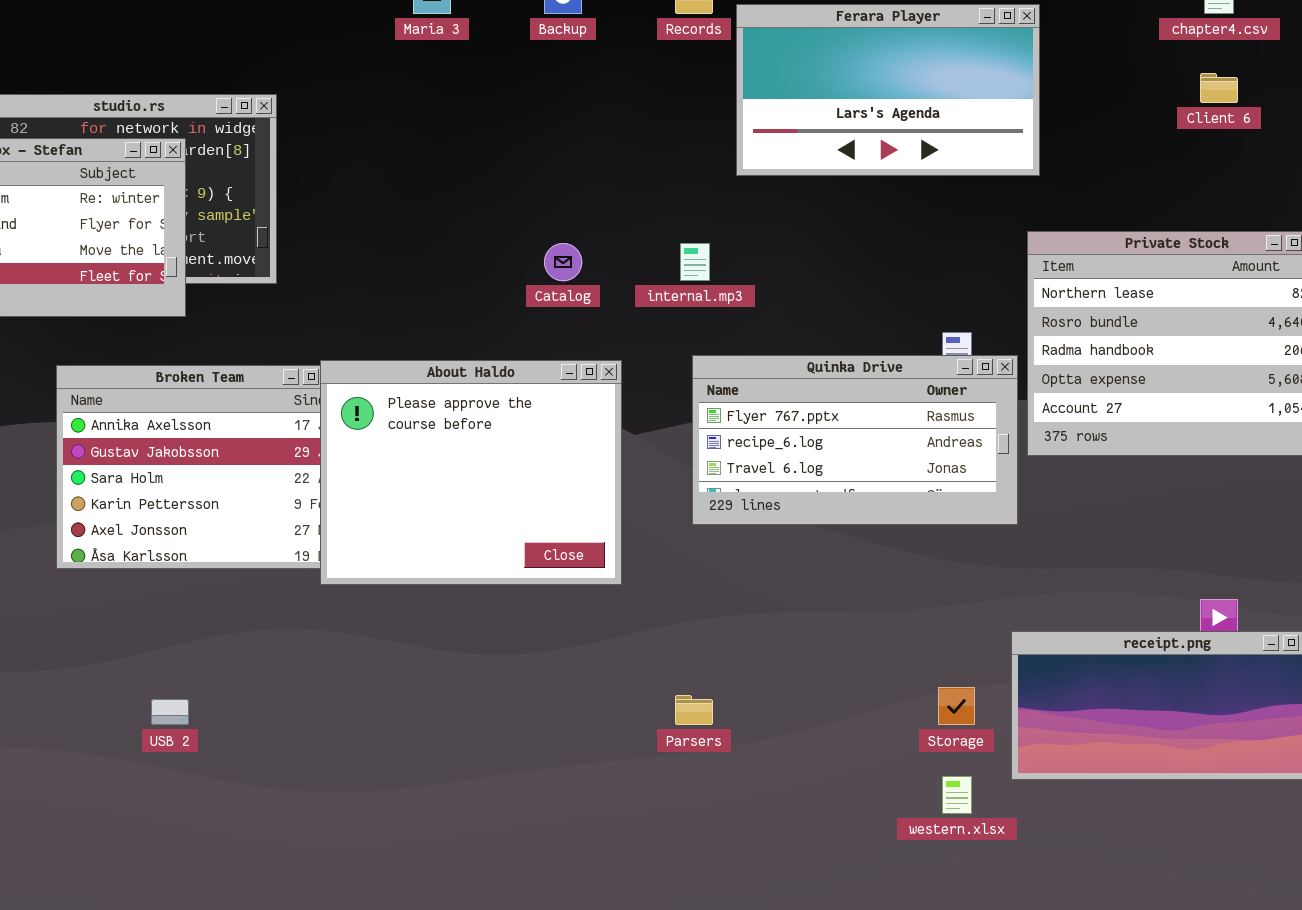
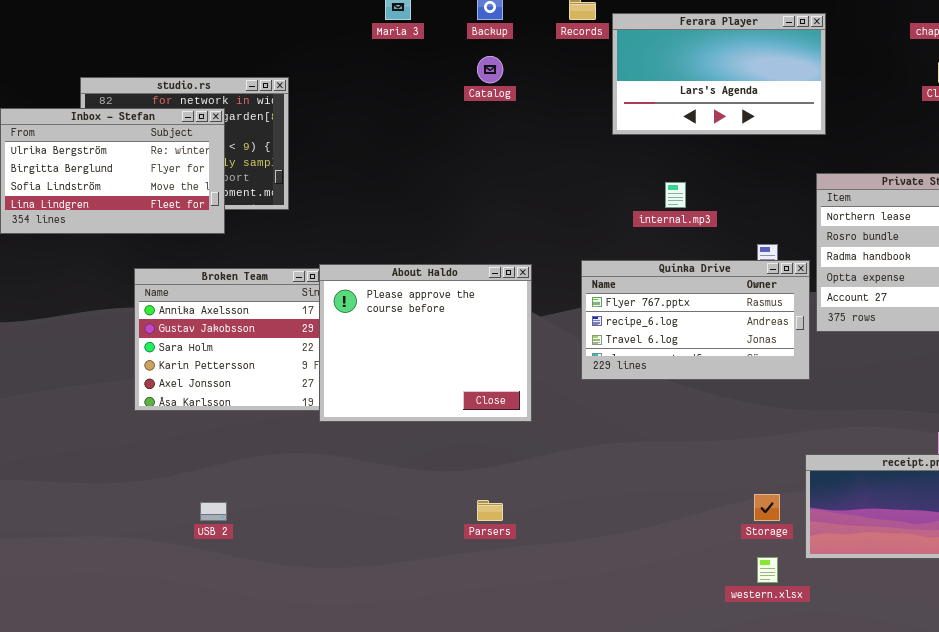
Catalog: [544,243,582,281] -> [477,56,503,83], moved
internal.mp3: [680,243,710,281] -> [665,182,686,208], moved
Parsers: [675,695,713,725] -> [477,500,503,521], moved

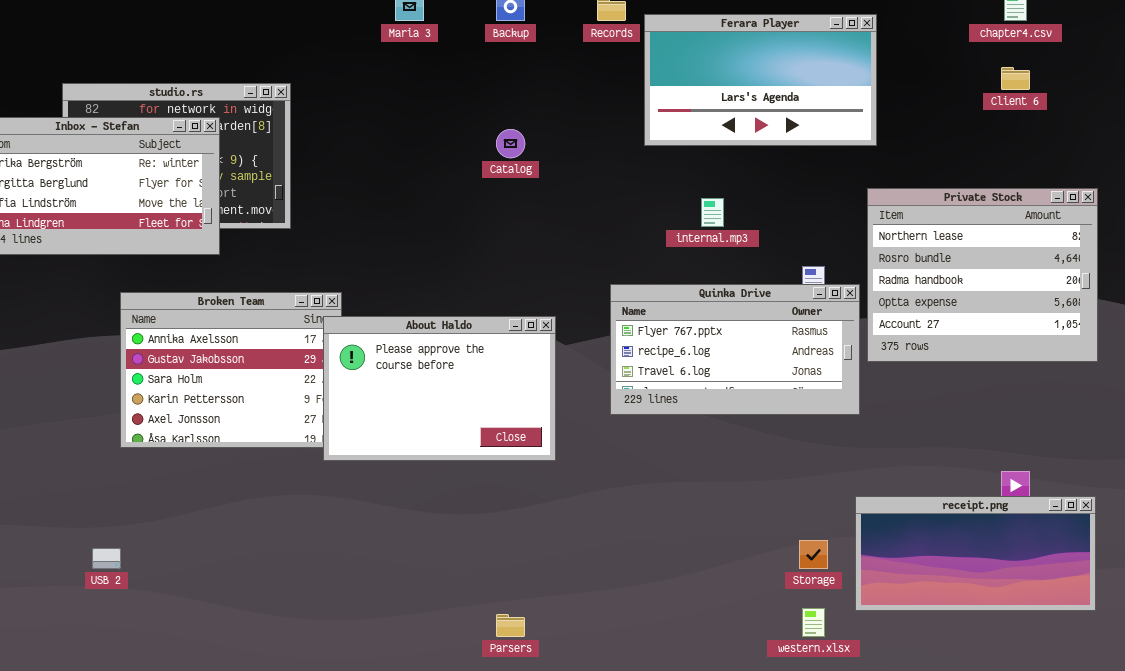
Catalog: [477,56,503,83] -> [496,129,525,158], moved
About Haldo: [319,264,532,422] -> [323,316,556,461], resized
Parsers: [477,500,503,521] -> [496,614,525,637], moved
USB 2: [200,502,227,521] -> [92,548,121,569], moved

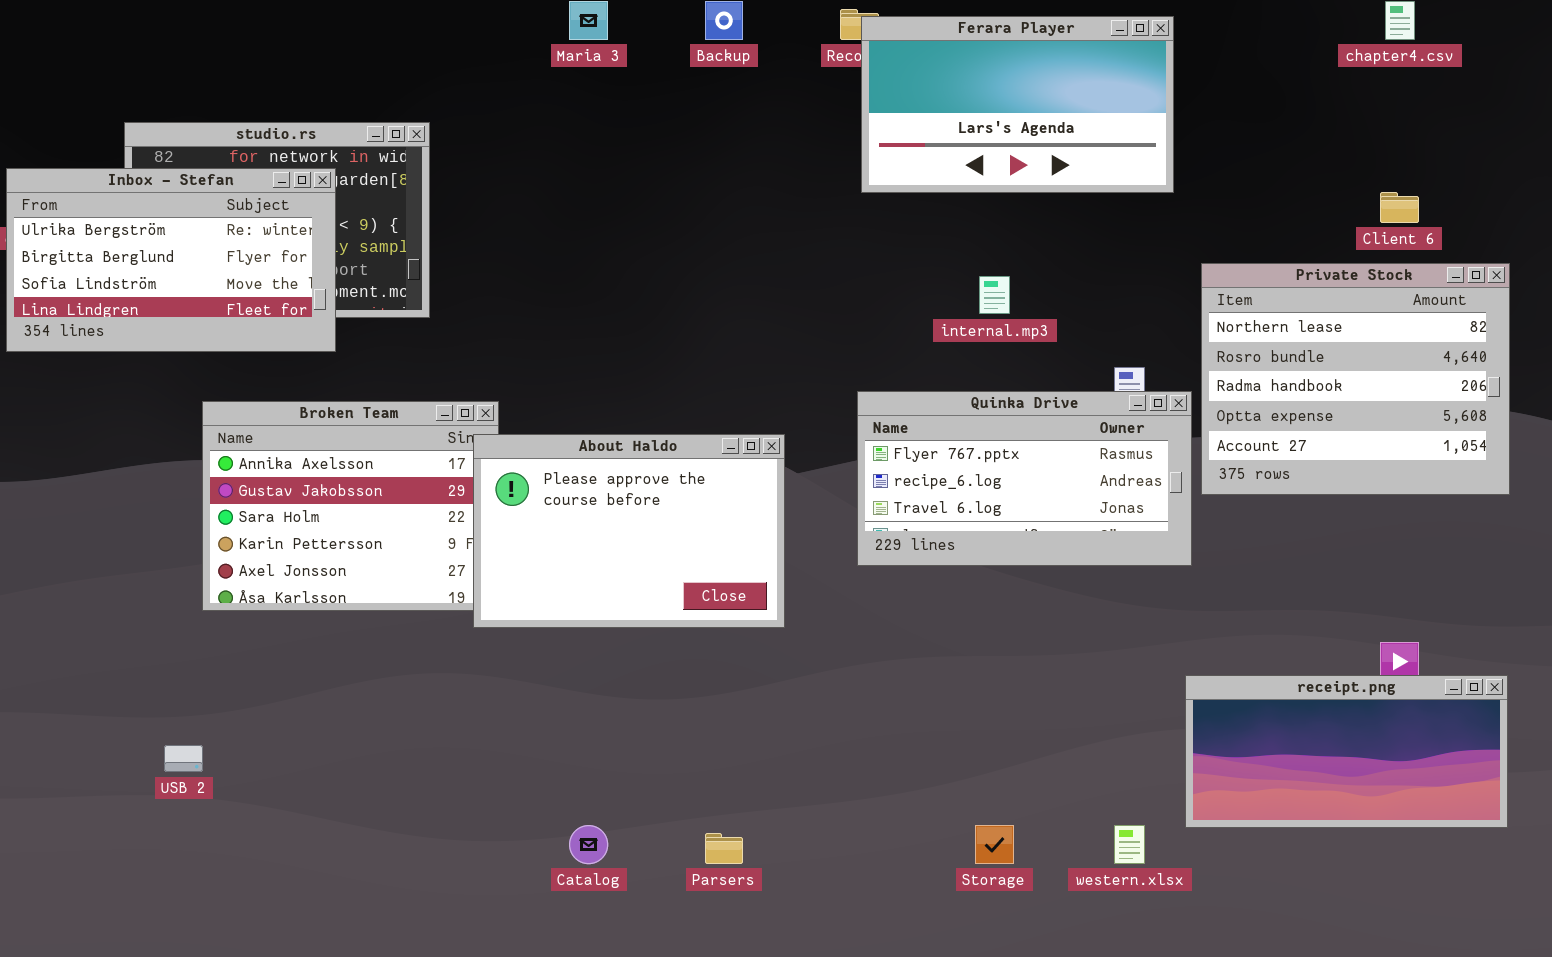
Ferara Player: [644,14,877,146] -> [861,16,1174,193], moved
Client 6: [1001,67,1030,90] -> [1380,192,1419,223], moved
Catalog: [496,129,525,158] -> [569,825,608,864], moved
Storage: [799,540,828,569] -> [975,825,1014,864], moved

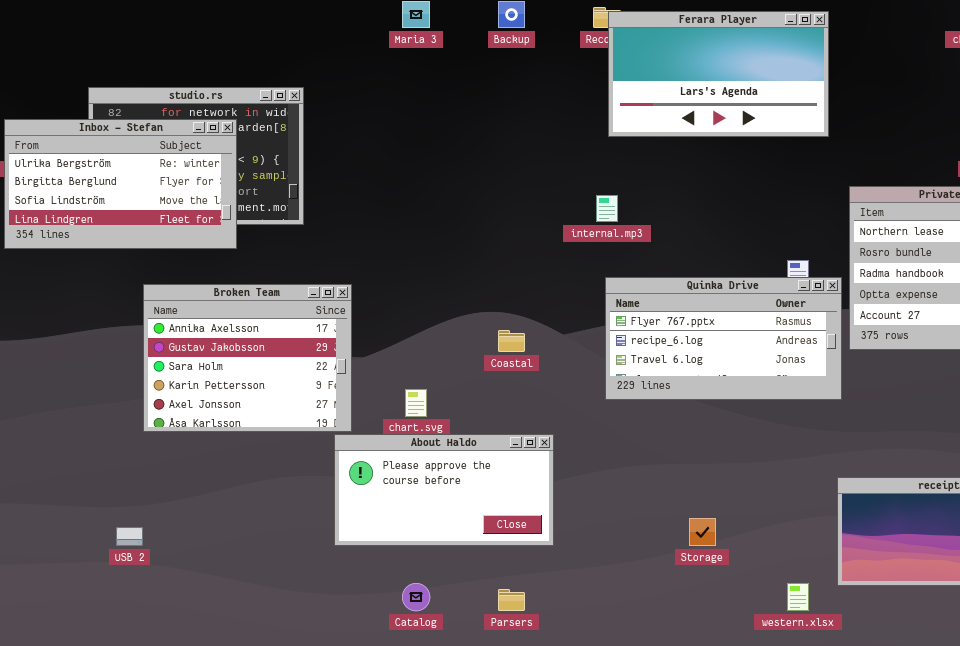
internal.mp3: [979,276,1010,314] -> [596,195,618,222], moved
About Haldo: [473,434,785,628] -> [334,434,554,546], moved, resized
Storage: [975,825,1014,864] -> [689,518,716,546], moved

